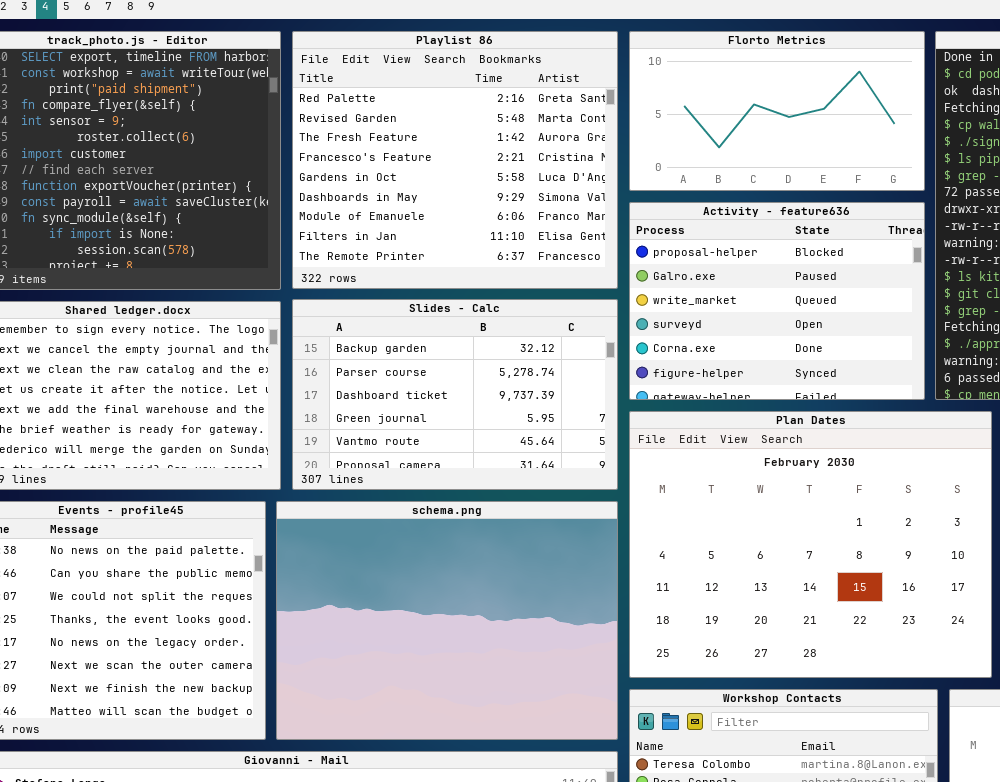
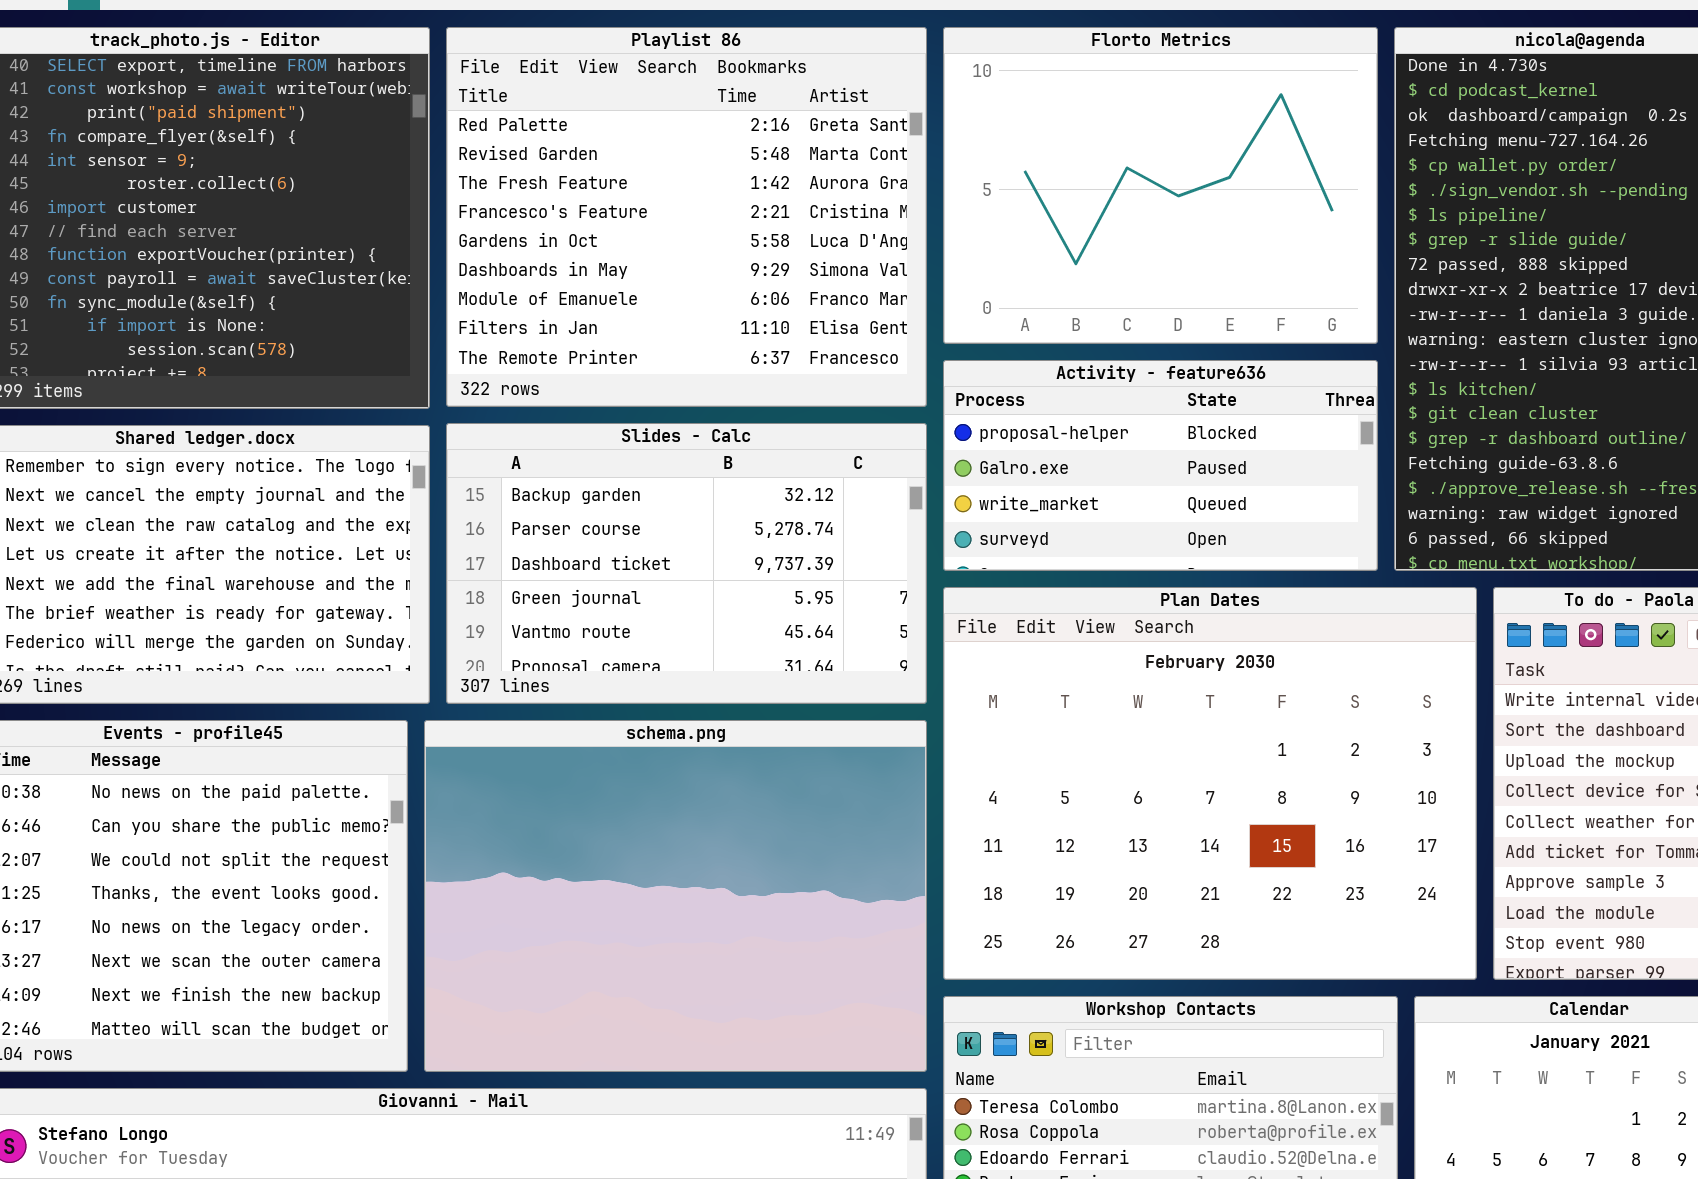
Florto Metrics: [629,31,925,191] -> [943,27,1378,344], resized
Activity - feature636: [629,202,925,400] -> [943,360,1378,571], resized

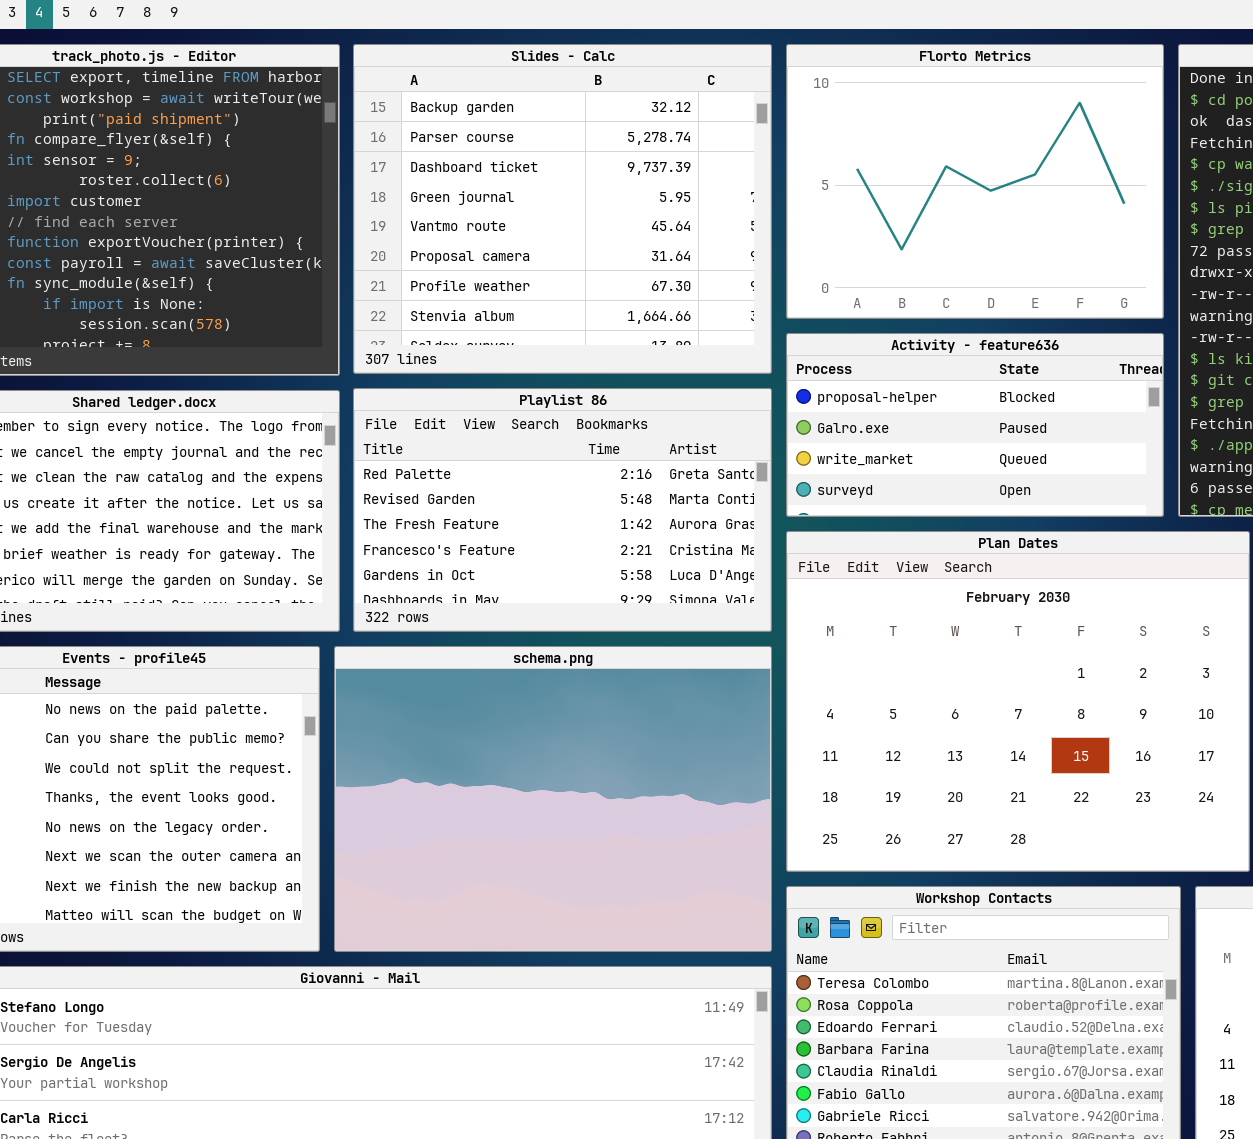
Playlist 86: [446,27,927,407] -> [353,388,772,632], moved, resized
Slides - Calc: [446,423,927,704] -> [353,44,772,374], moved, resized

